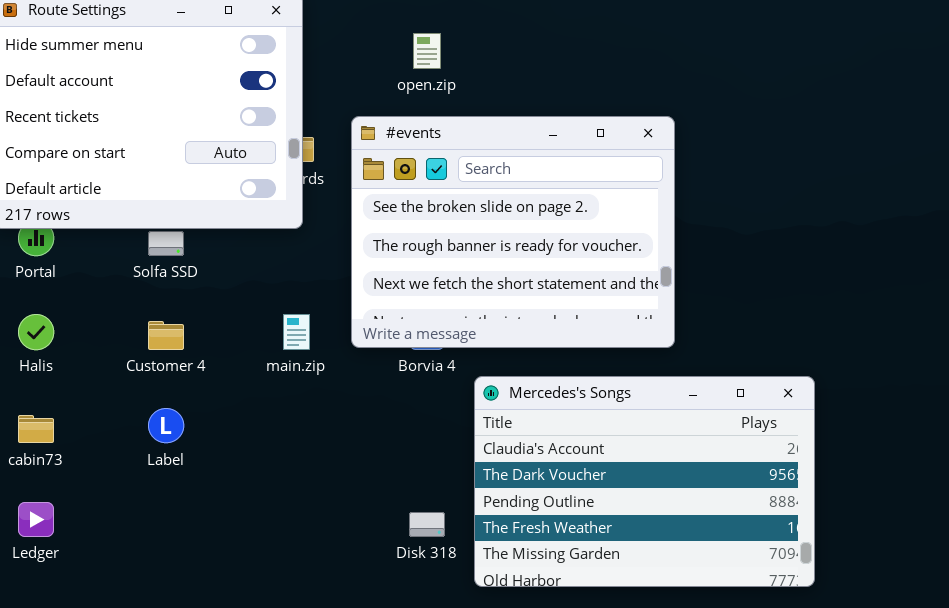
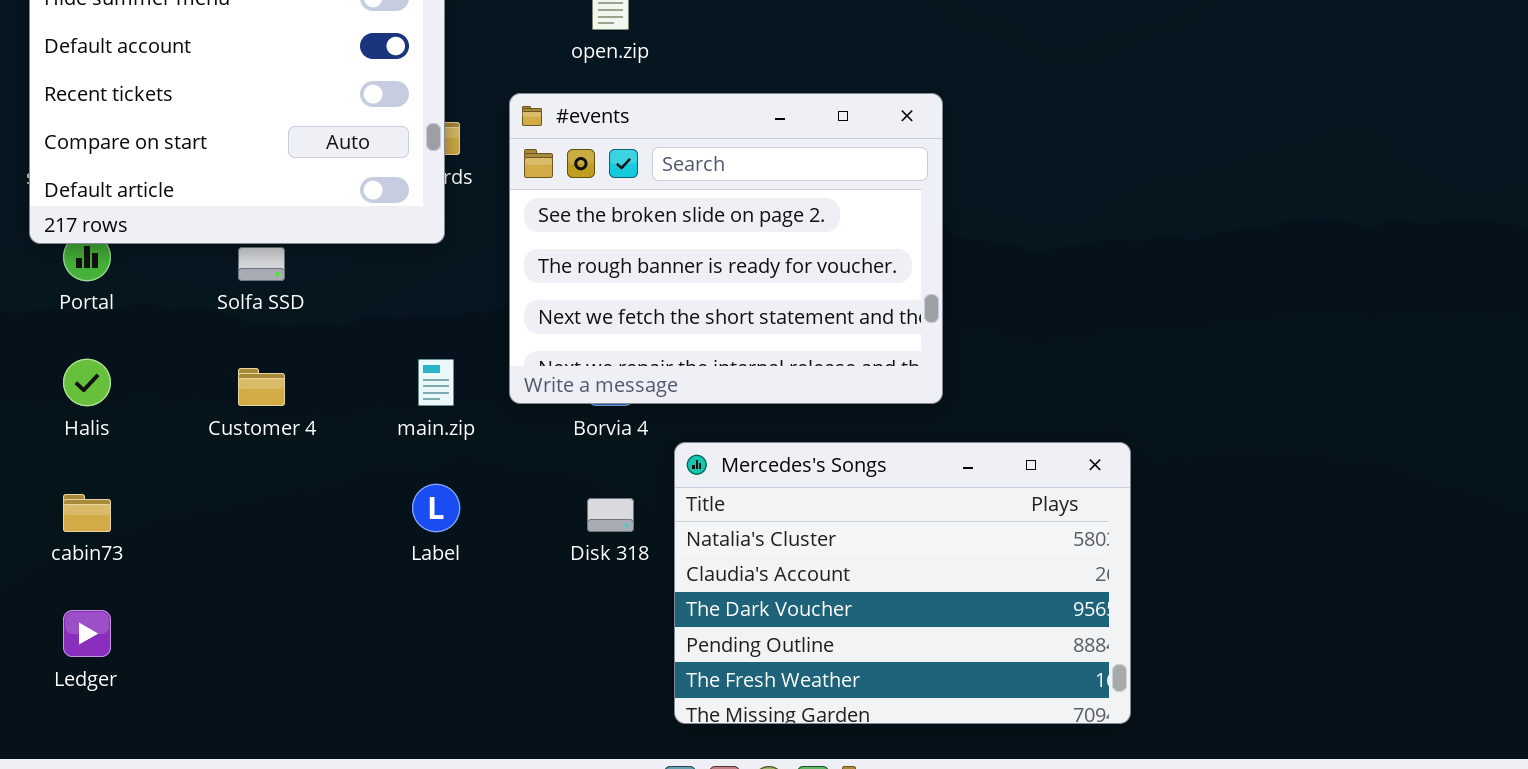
Mercedes's Songs: [474,376,815,587] -> [674,442,1131,724], scrolled up 1 row
Label: [148,408,184,443] -> [412,484,460,532], moved
Disk 318: [409,512,445,537] -> [587,498,634,532], moved

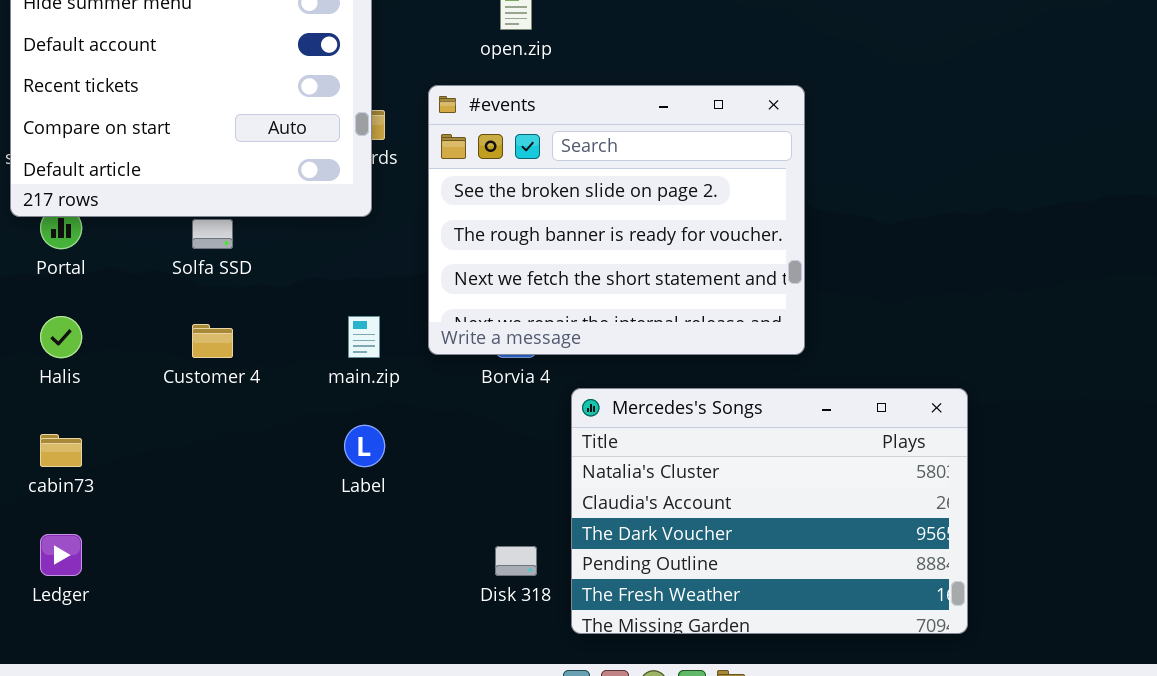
Disk 318: [587,498,634,532] -> [495,546,537,576], moved

